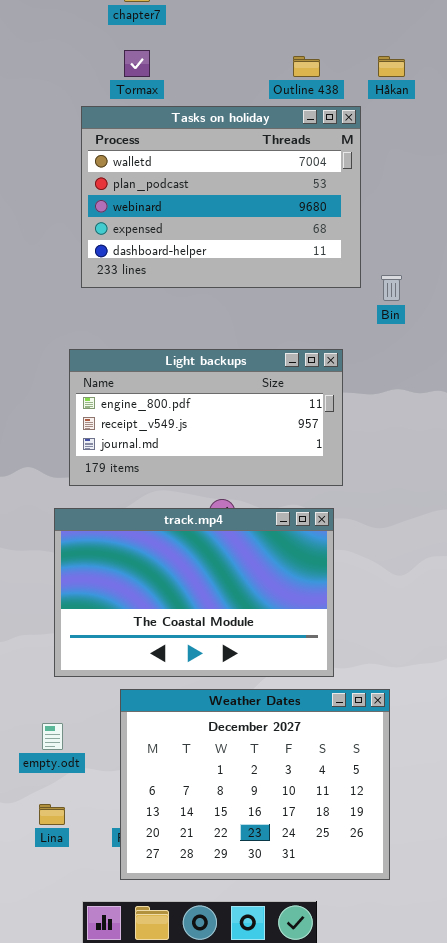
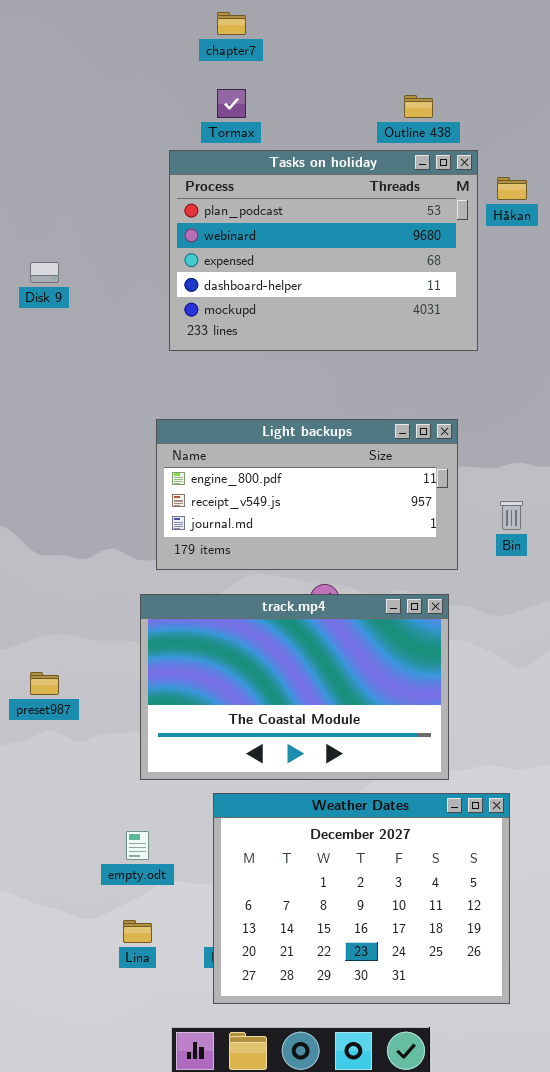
Håkan: [378,56,405,77] -> [497,177,527,200], moved
Tasks on holiday: [81,106,361,288] -> [169,150,478,351], scrolled down 1 row
Bin: [381,275,402,301] -> [500,501,523,530], moved

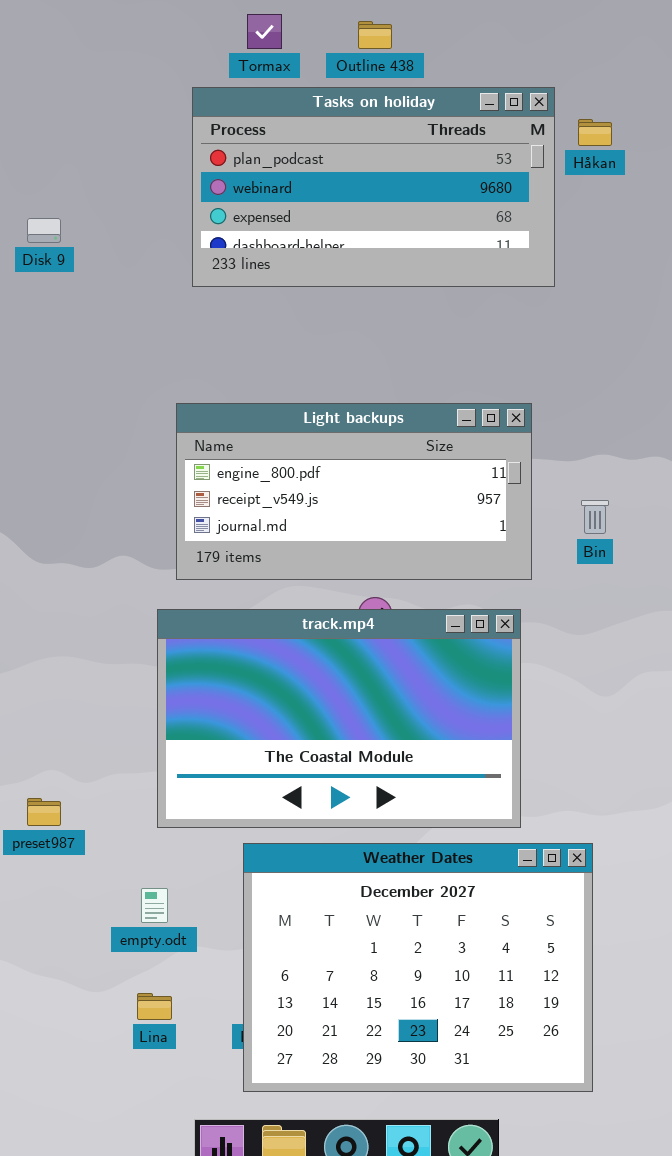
Outline 438: [404,95,433,118] -> [358,21,392,49], moved
Tasks on holiday: [169,150,478,351] -> [192,87,555,287], resized
preset987: [30,672,59,695] -> [27,798,61,826], moved

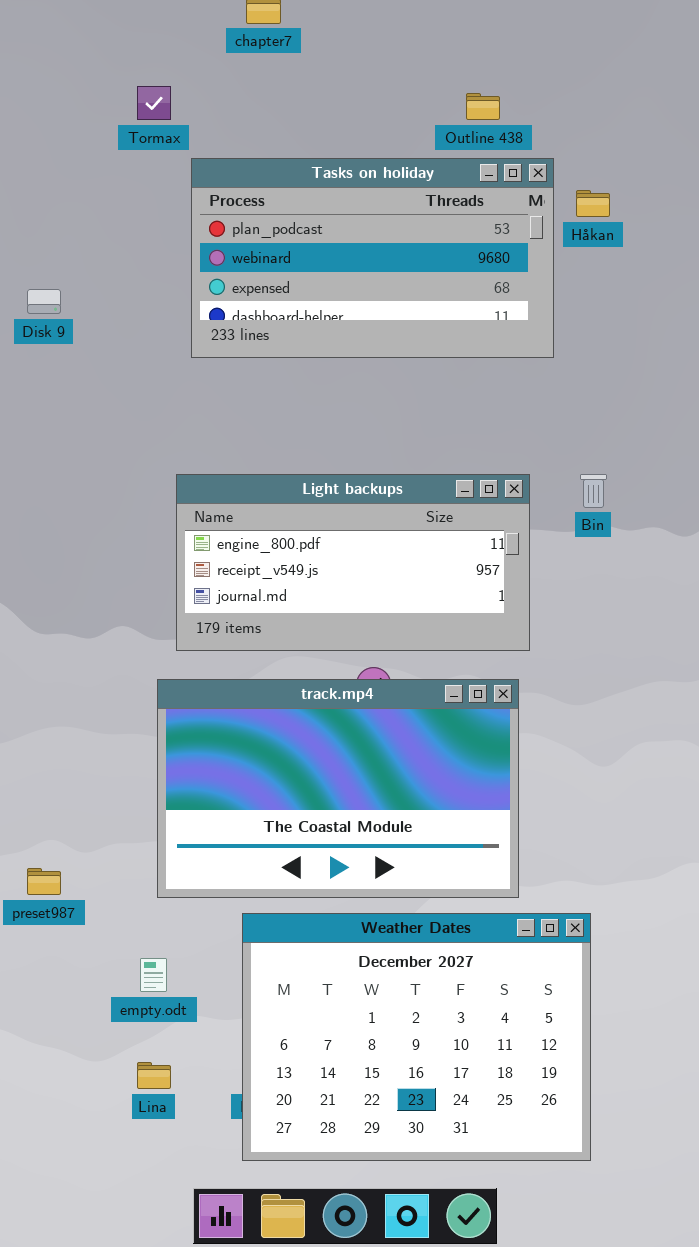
Tormax: [247,14,282,49] -> [137,86,171,120], moved
Outline 438: [358,21,392,49] -> [466,93,500,120], moved
Bin: [581,500,609,534] -> [580,474,607,508], moved

